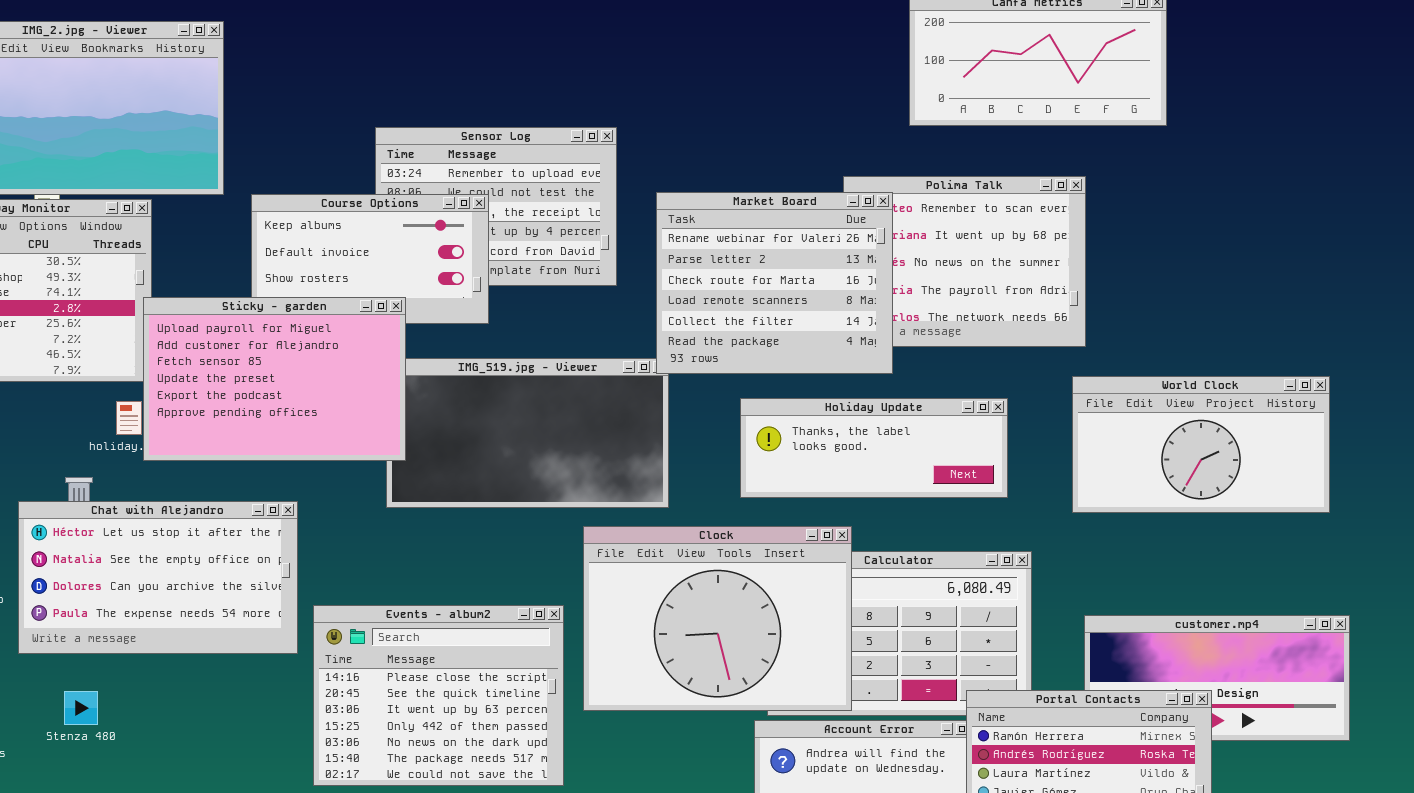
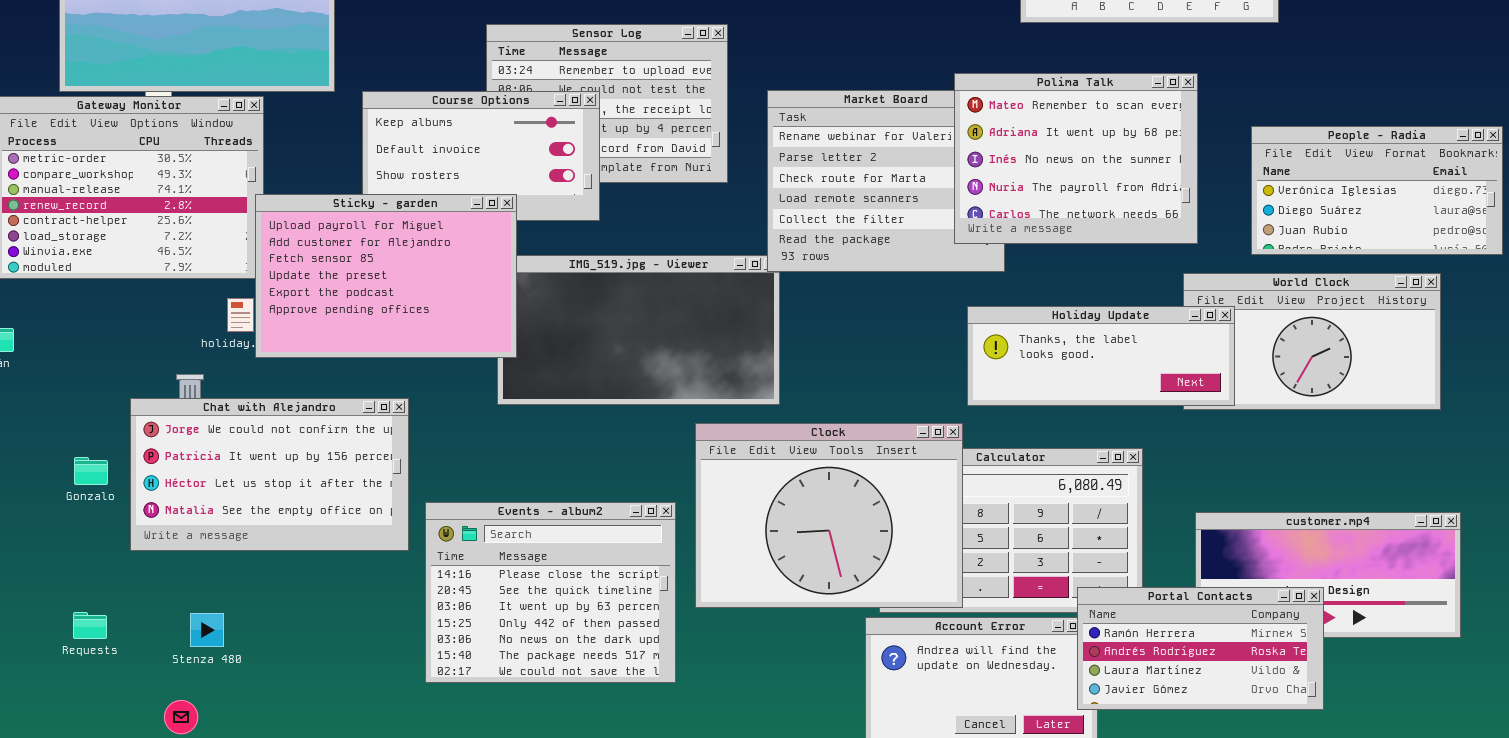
Polima Talk: [843,176,1086,347] -> [954,73,1198,244], raised
People - Radia: none -> [1251,126,1503,255], opened
Holiday Update: [740,398,1008,498] -> [967,306,1235,406], moved
Chat with Alejandro: [18,501,298,654] -> [130,398,409,551], scrolled up 2 rows
Stenza 480: [64,691,98,725] -> [190,613,224,647], moved

